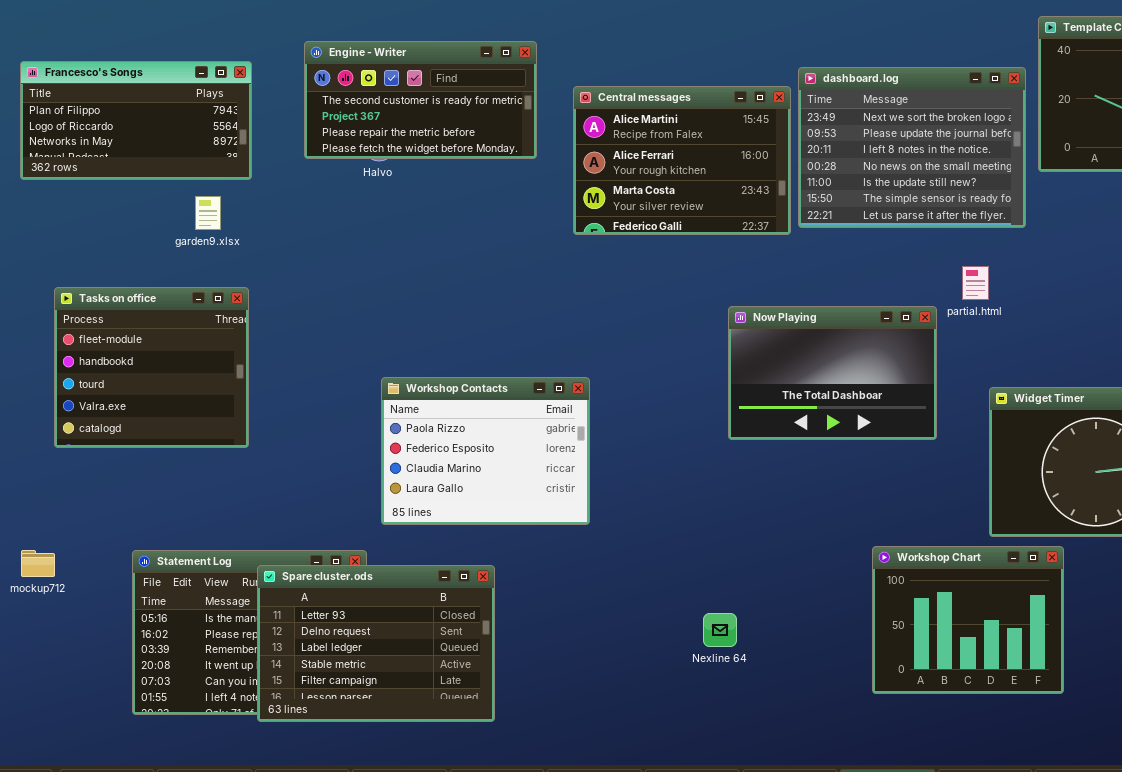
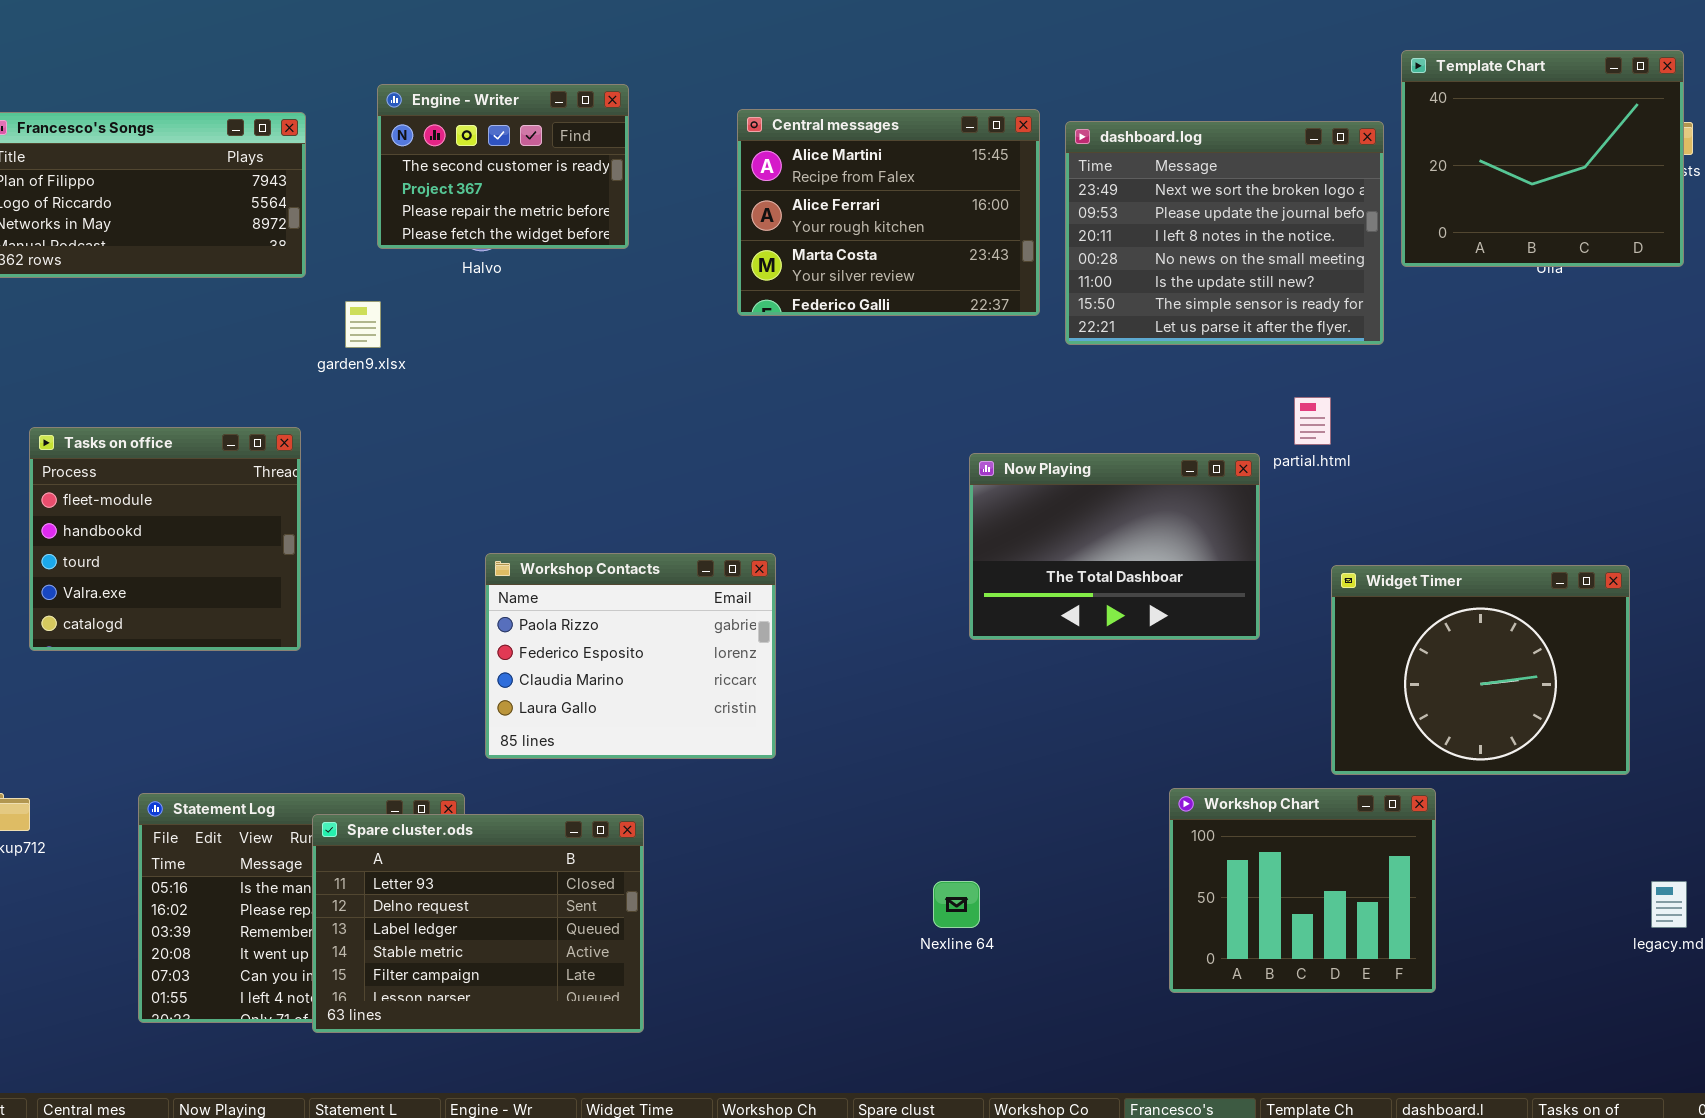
Engine - Writer: [304,41,537,159] -> [377,84,629,249], resized
Central messages: [573,86,791,235] -> [737,109,1040,316], moved
garden9.xlsx: [195,196,221,230] -> [345,301,381,348], moved

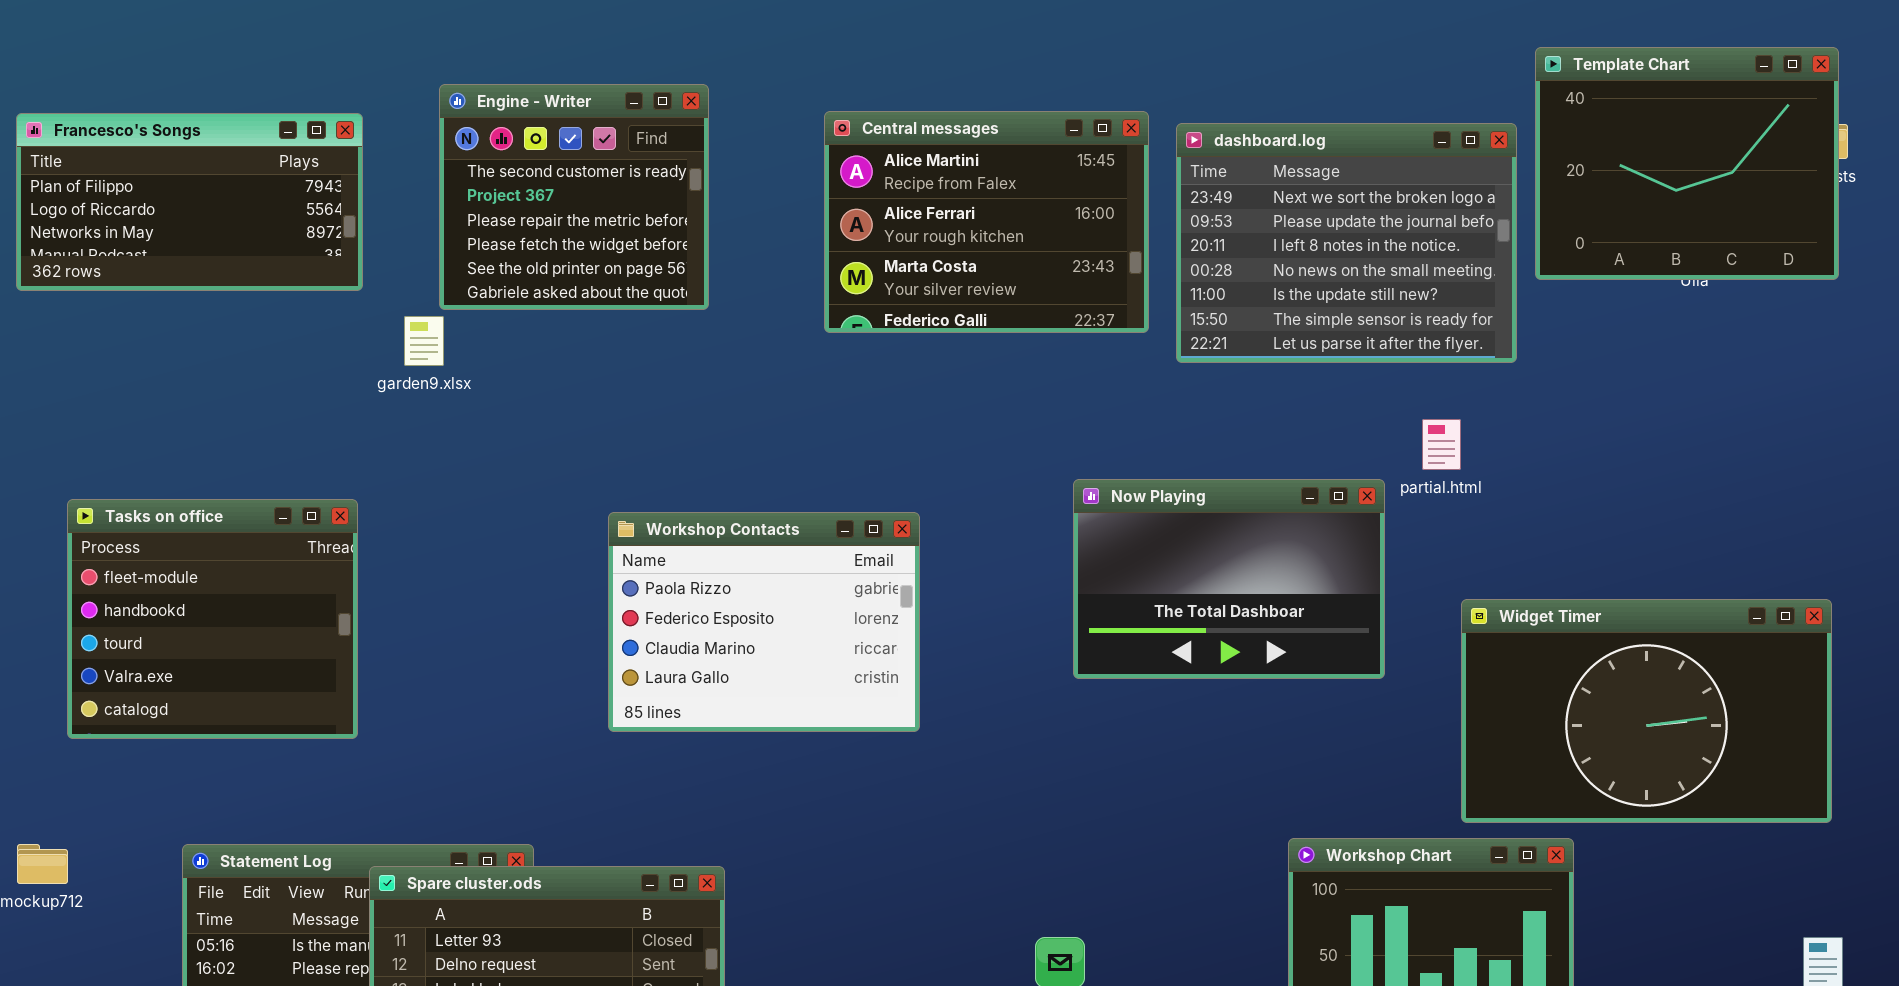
Engine - Writer: [377,84,629,249] -> [439,84,709,310], resized
Tasks on office: [29,427,301,651] -> [67,499,358,739], moved
Workshop Contacts: [485,553,776,759] -> [608,512,920,732], moved
Widget Timer: [1331,565,1630,775] -> [1461,599,1832,823], resized

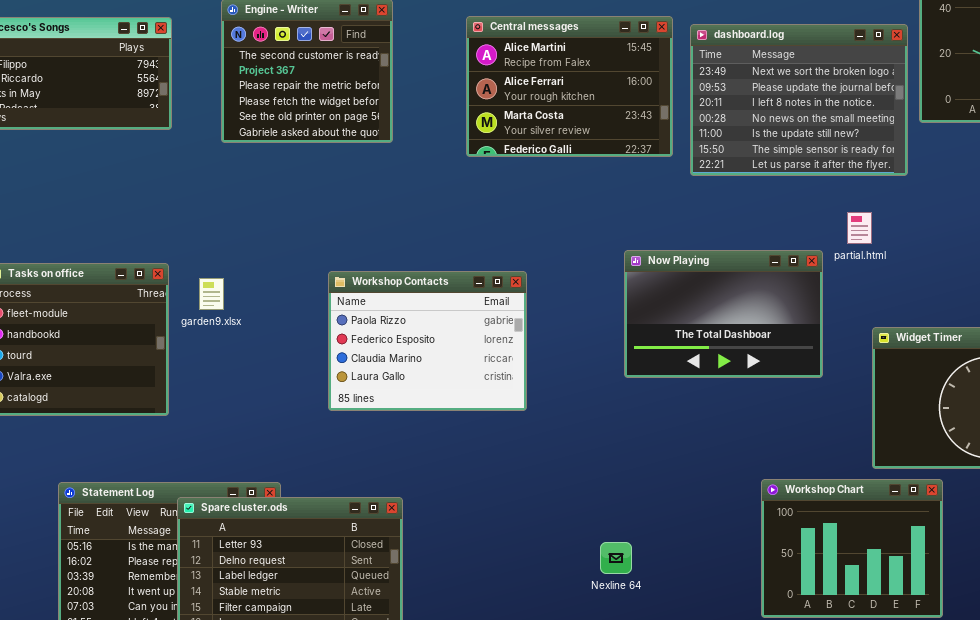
garden9.xlsx: [404,316,444,366] -> [199,278,224,310], moved

